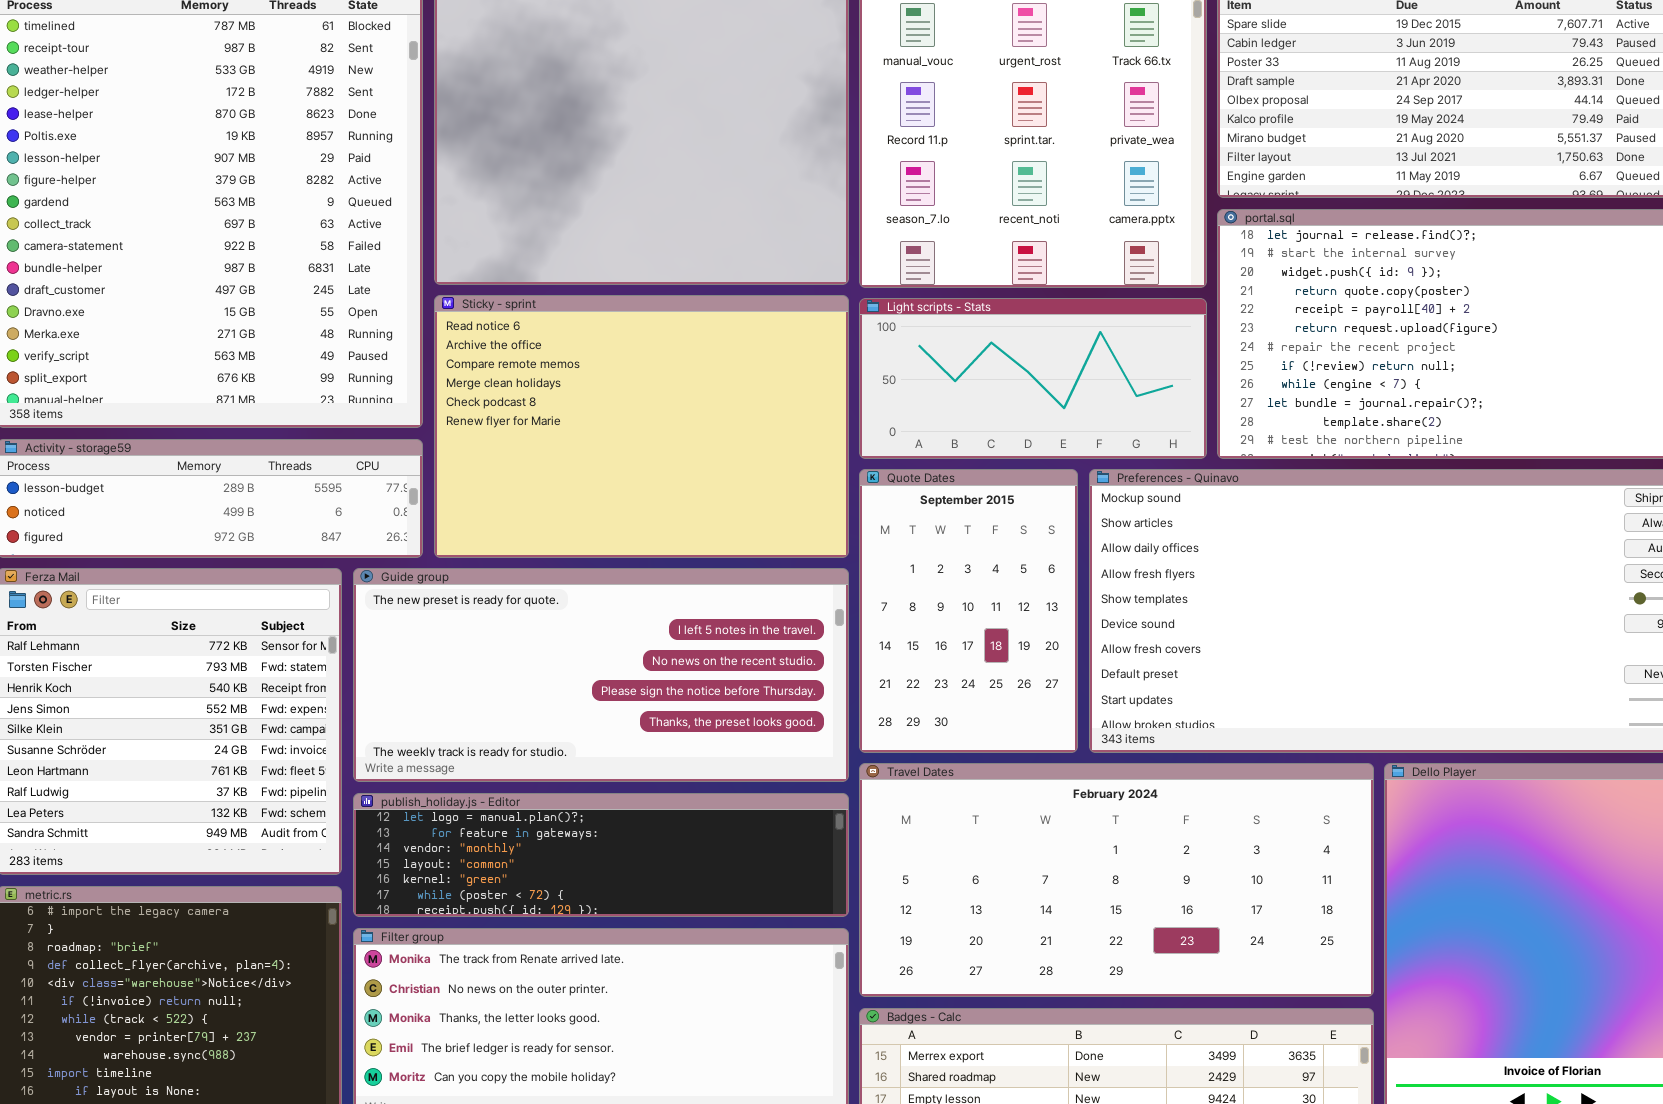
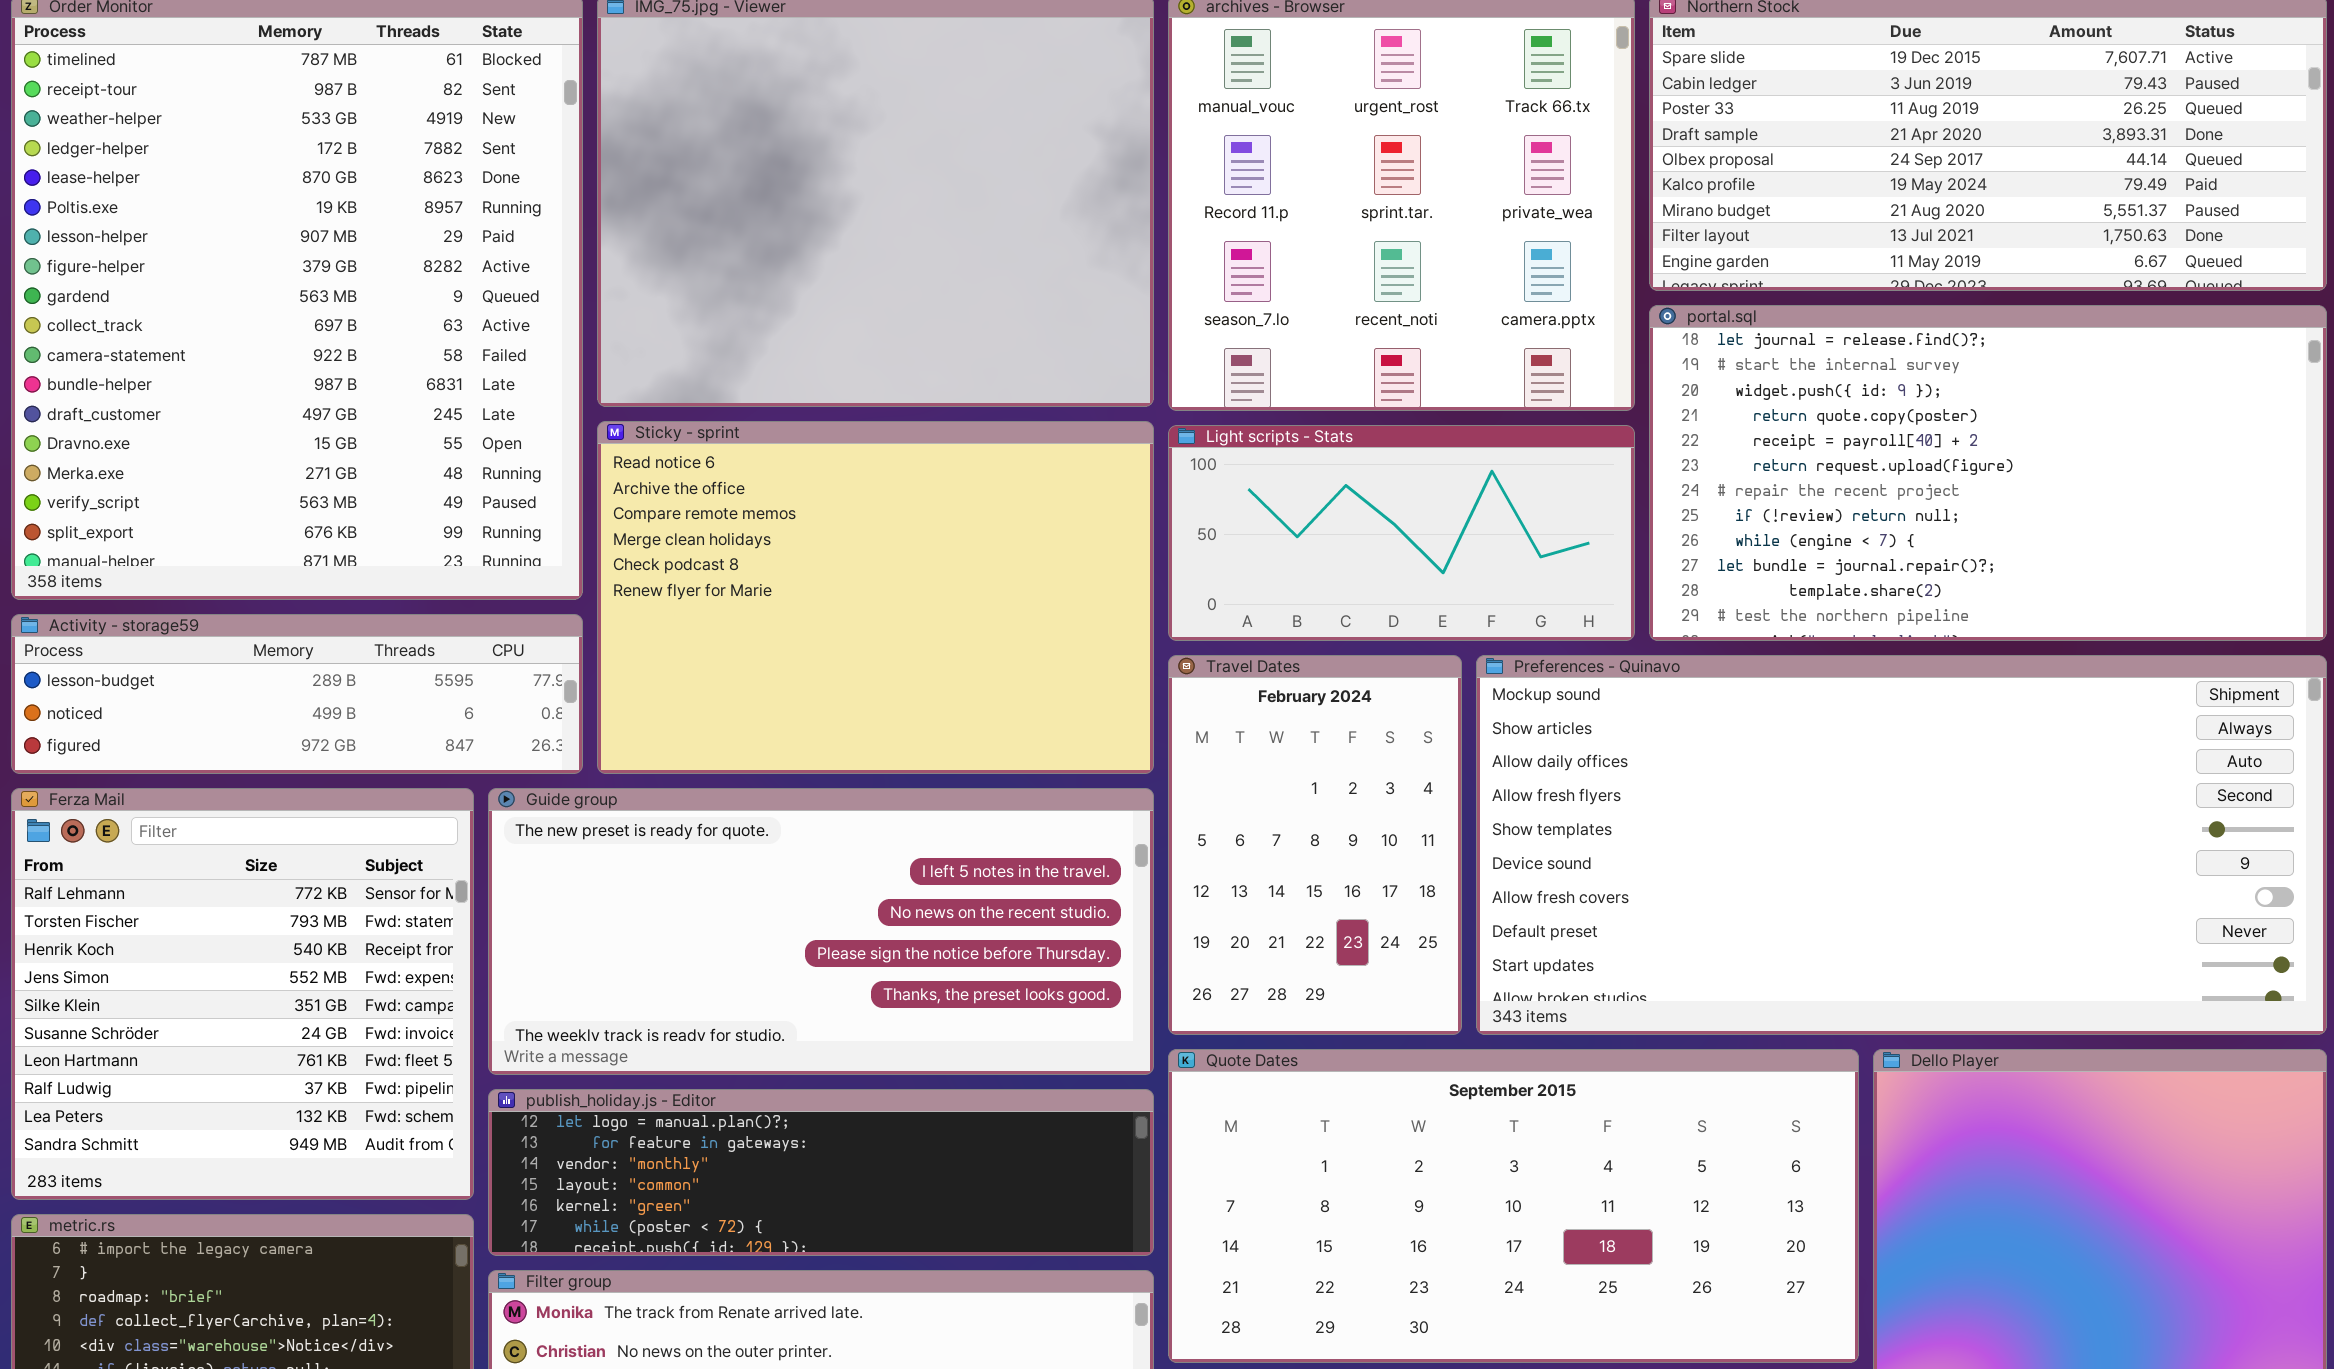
Quote Dates: [859,469,1078,753] -> [1168,1049,1859,1363], moved, resized
Travel Dates: [859,763,1374,997] -> [1168,655,1462,1035], moved, resized

